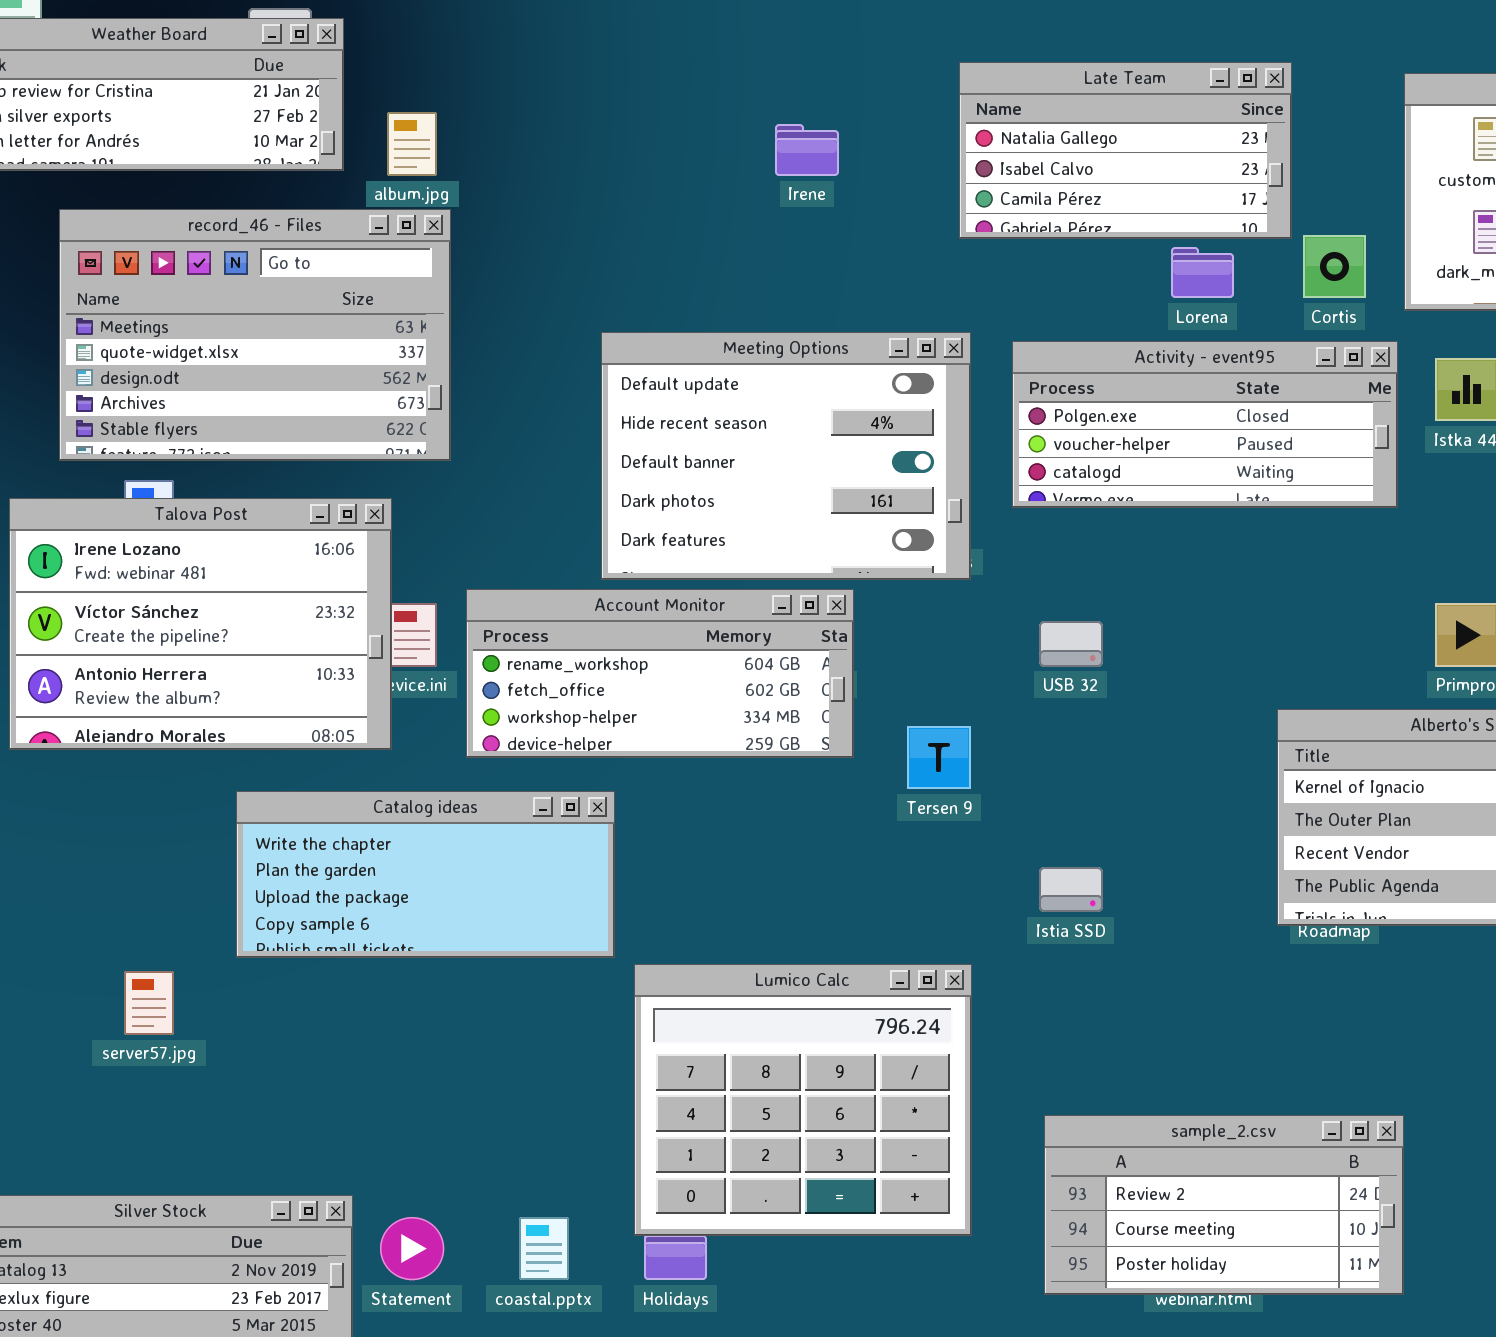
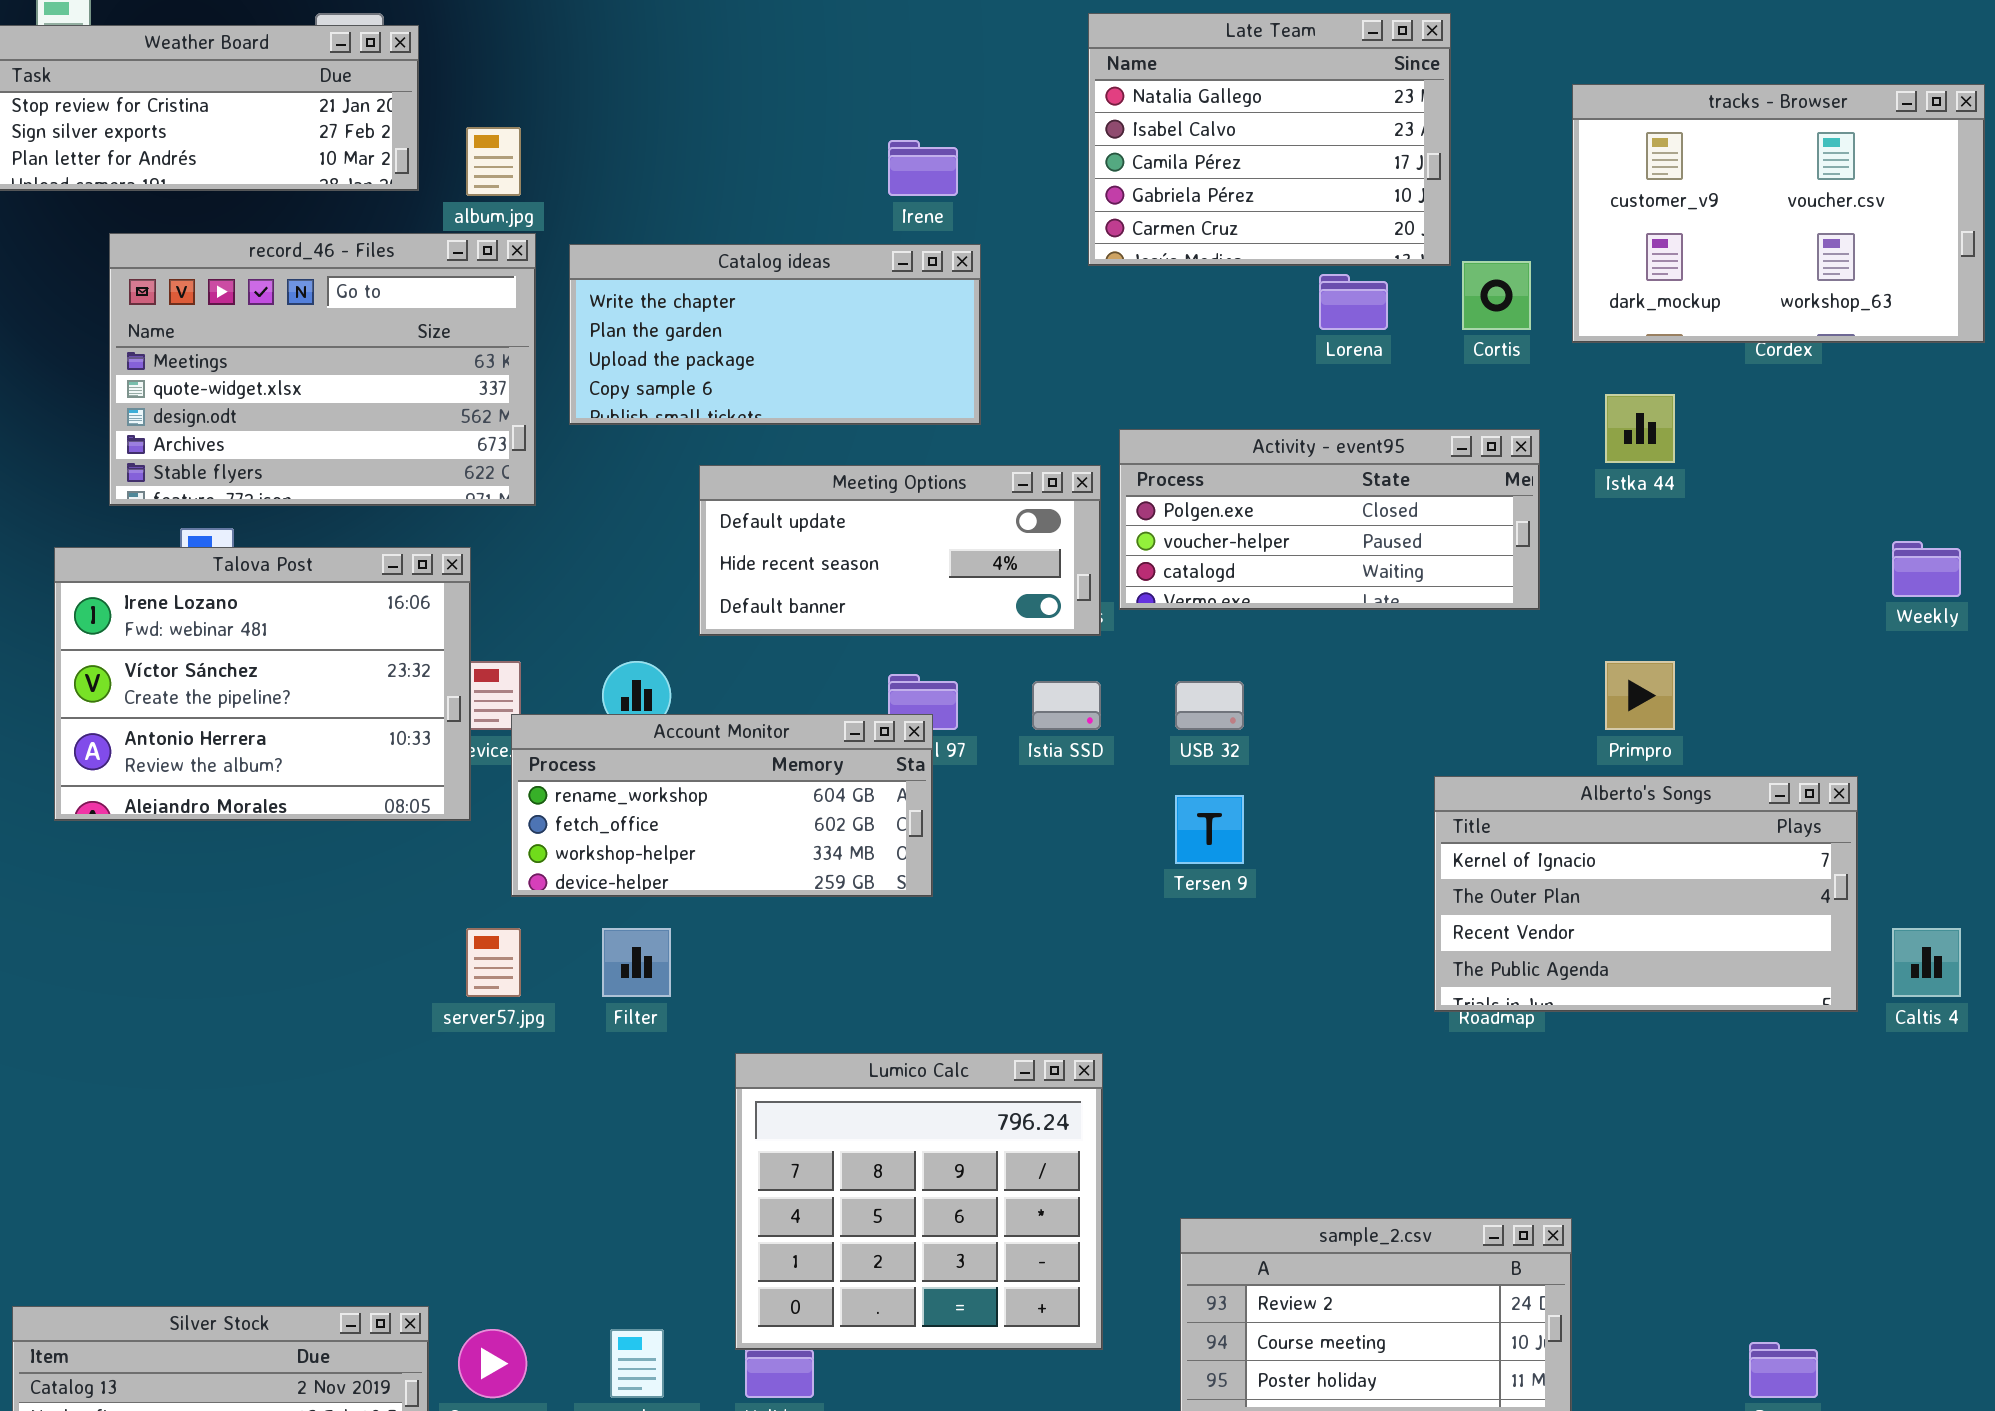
Late Team: [959,62,1292,239] -> [1088,13,1451,266], resized
Meeting Options: [601,332,971,580] -> [699,465,1101,636], resized
Activity - event95: [1012,341,1398,508] -> [1119,429,1540,610], moved
Account Monitor: [466,589,854,758] -> [511,714,933,897], moved
Tersen 9: [907,726,971,789] -> [1175,795,1244,864], moved
Catalog ideas: [236,791,615,958] -> [569,244,981,425], moved
Istia SSD: [1039,867,1103,912] -> [1032,681,1101,730], moved
server57.jpg: [124,971,174,1035] -> [466,928,521,997], moved

